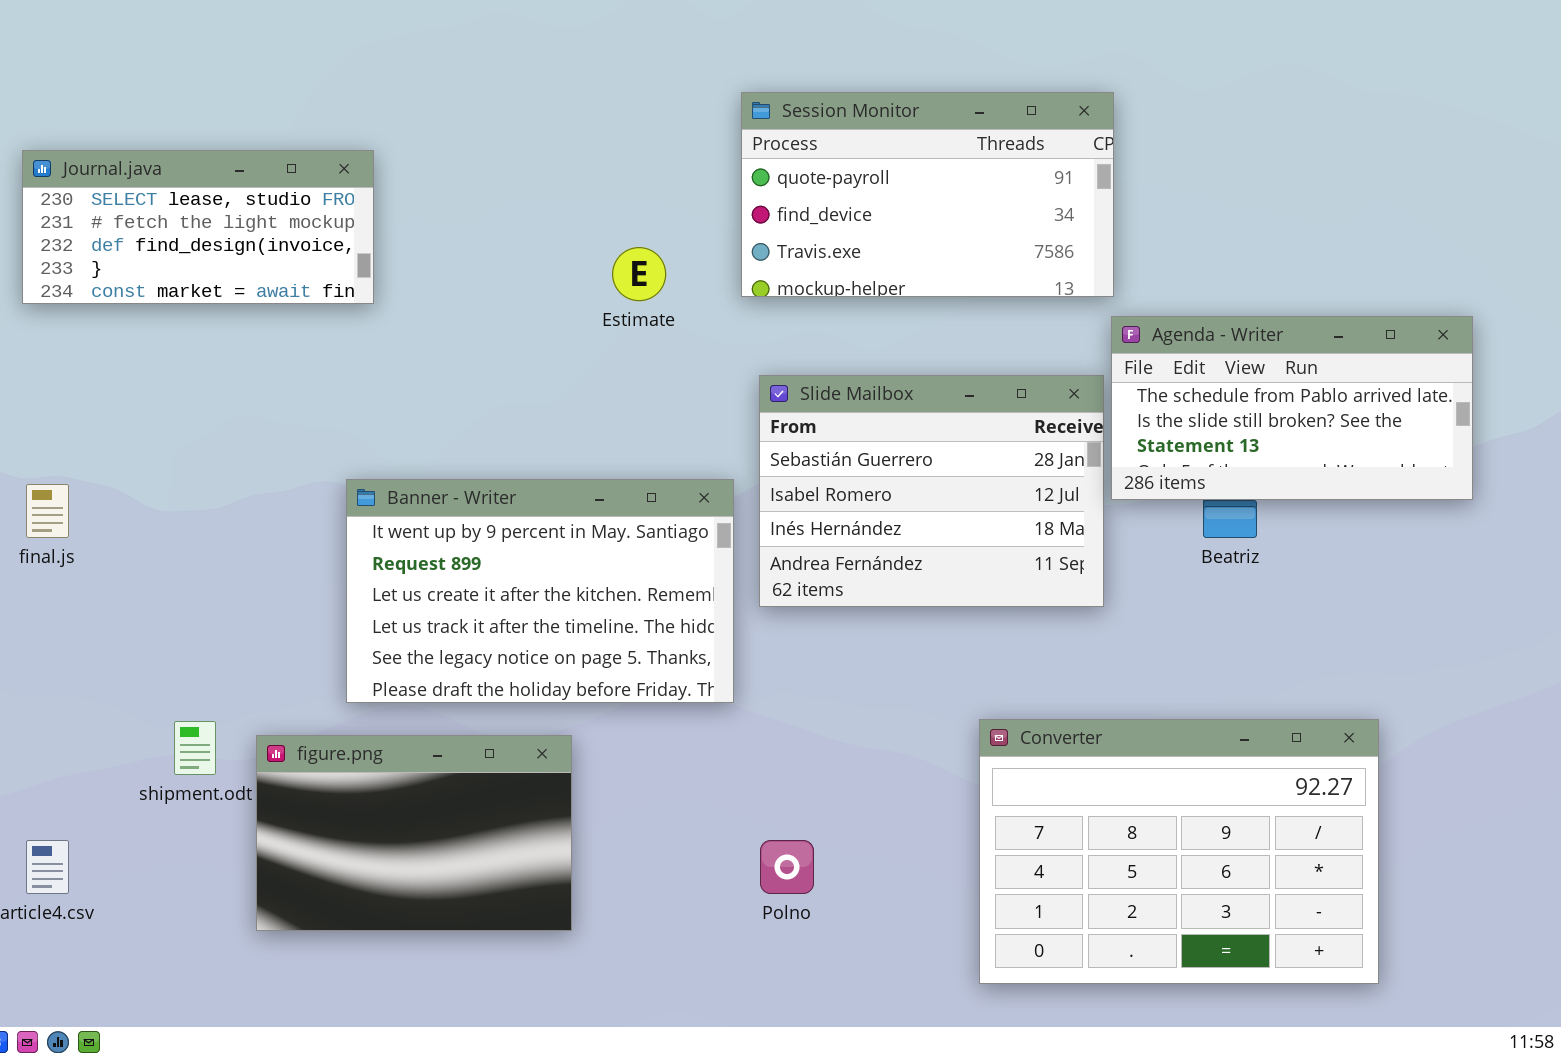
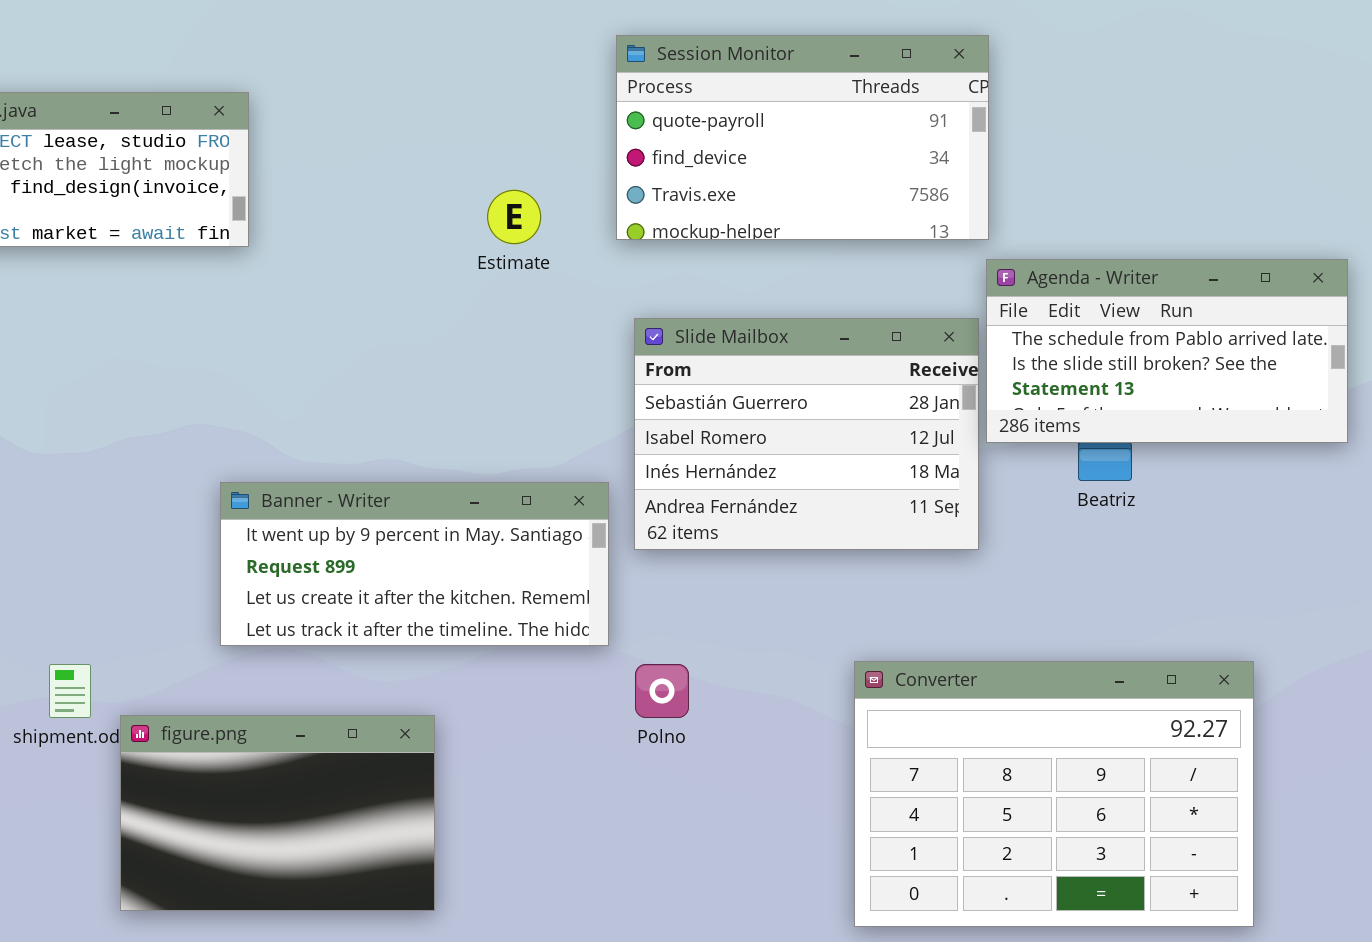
Banner - Writer: [346,479,734,703] -> [220,482,609,646], resized
figure.png: [256,735,572,931] -> [120,715,435,911], moved
Polno: [760,840,814,894] -> [635,664,689,718], moved

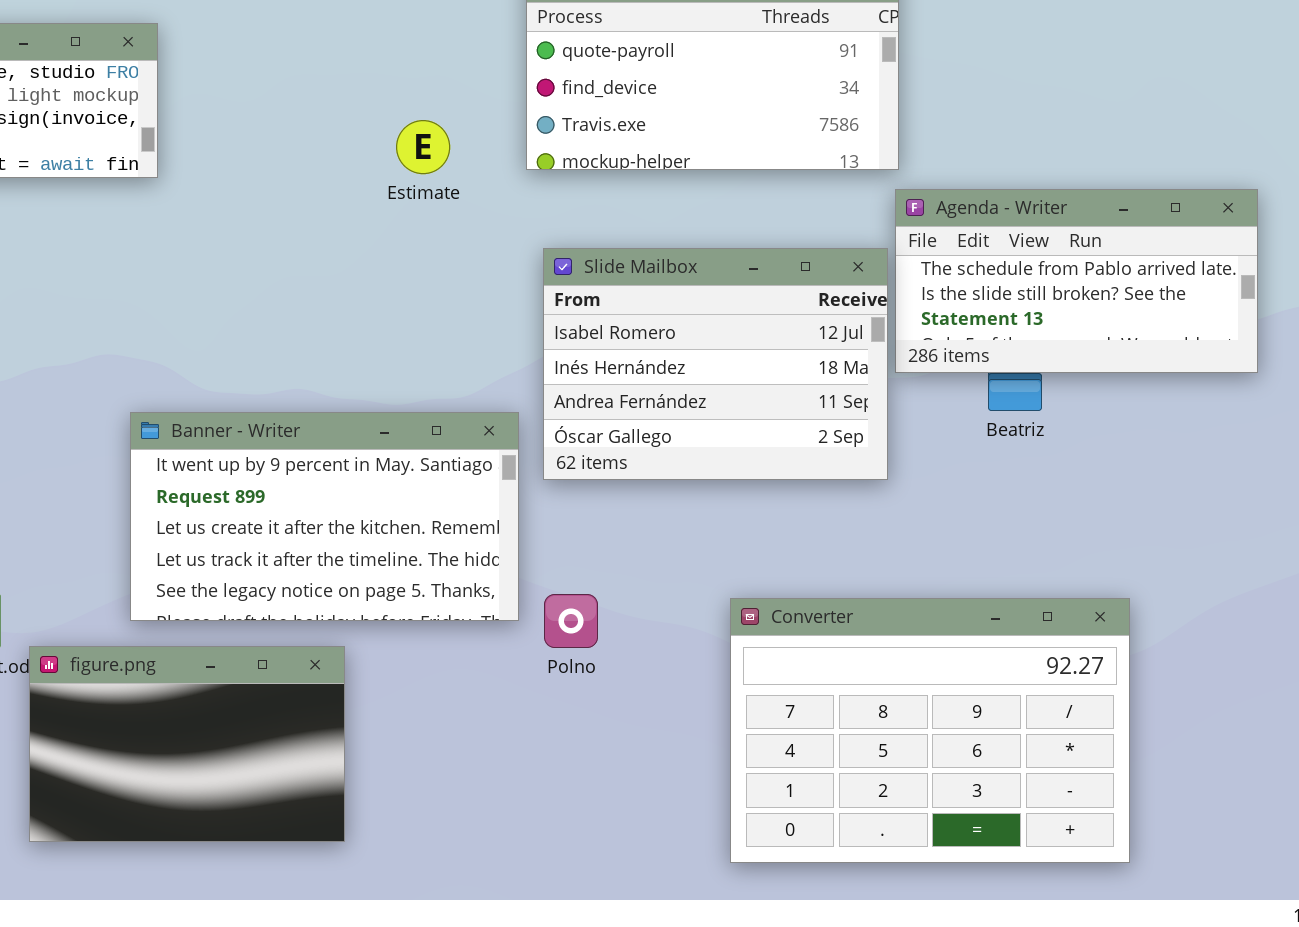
Slide Mailbox: [634,318,979,550] -> [543,248,888,480], scrolled down 1 row
Banner - Writer: [220,482,609,646] -> [130,412,519,621], resized
Converter: [854,661,1254,927] -> [730,598,1130,863], moved

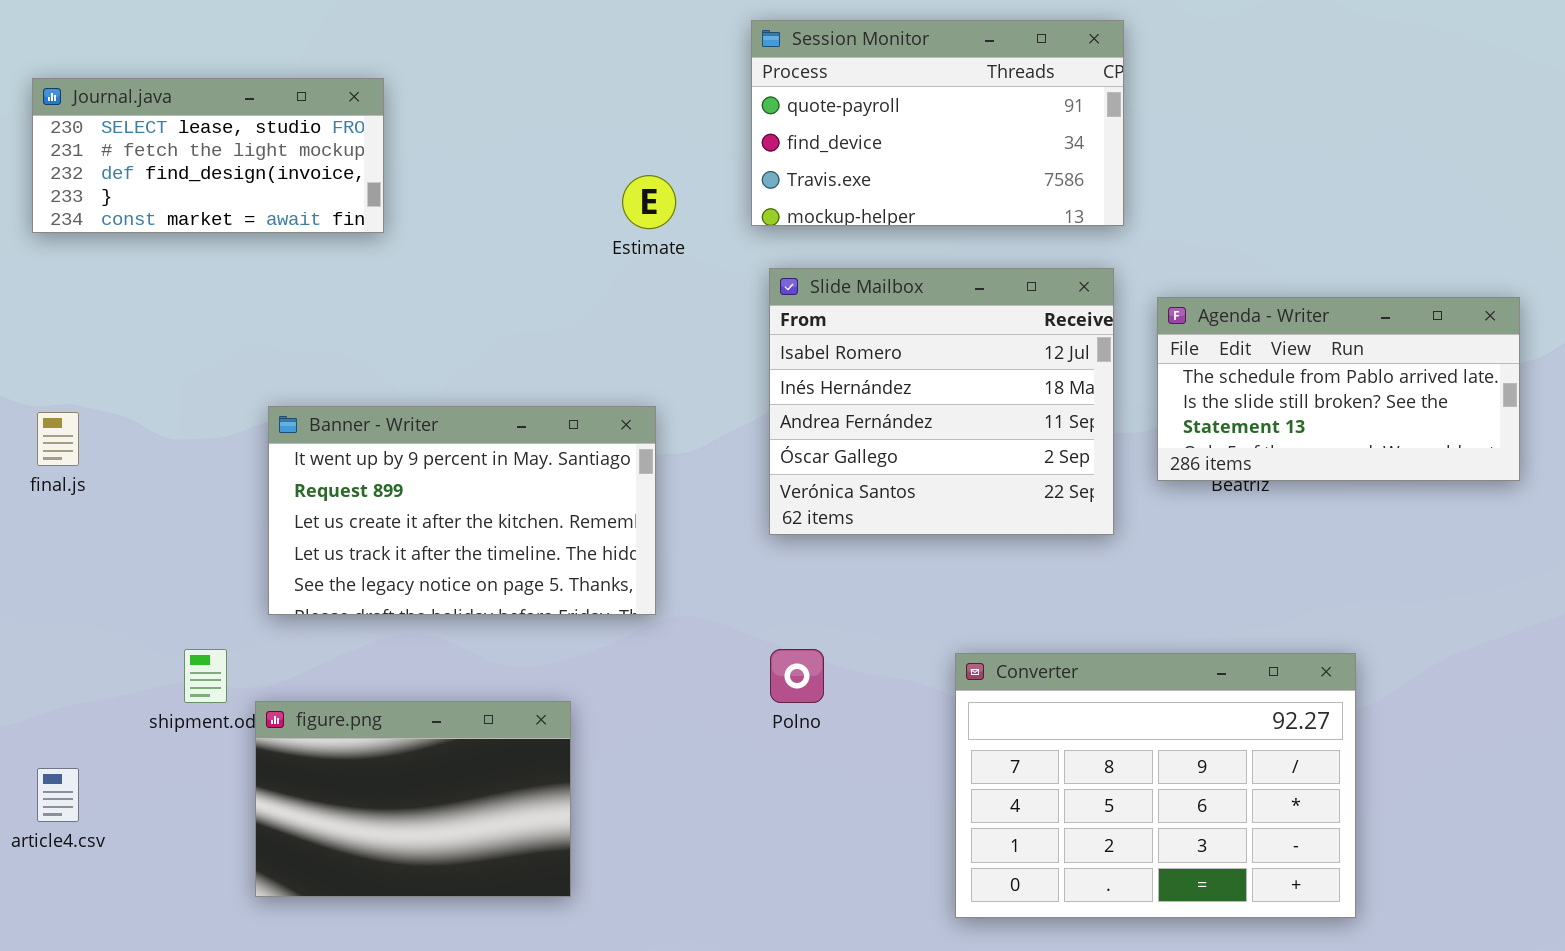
Agenda - Writer: [895,189,1258,373] -> [1157,297,1520,481], moved
Slide Mailbox: [543,248,888,480] -> [769,268,1114,535], resized
Banner - Writer: [130,412,519,621] -> [268,406,656,615], moved

